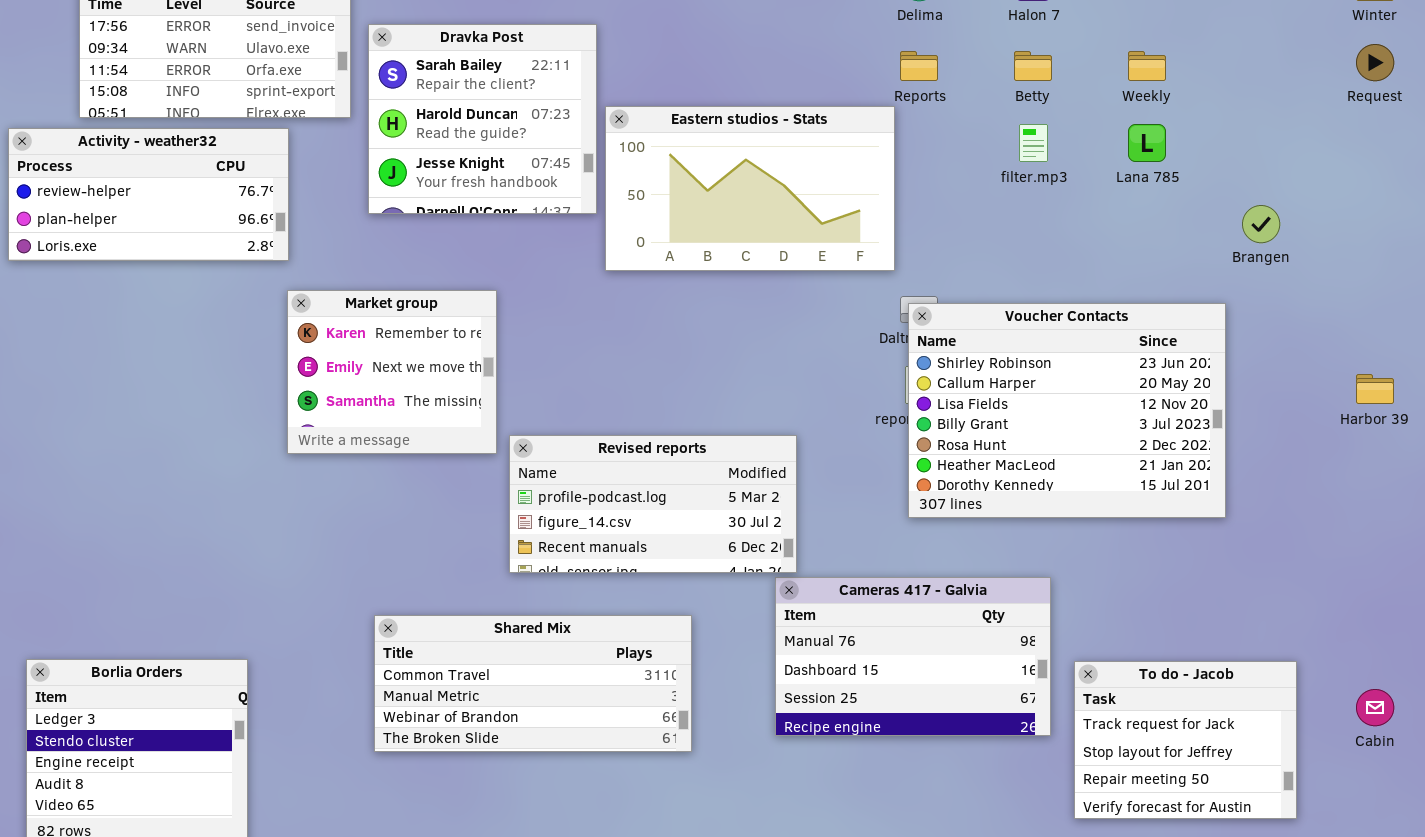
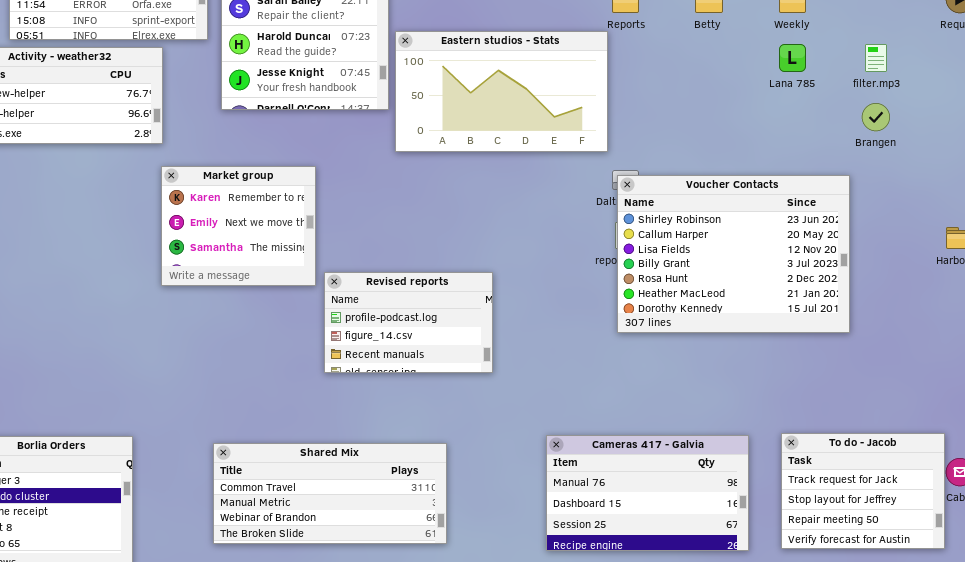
filter.mp3: [1019,124,1048,162] -> [865,44,887,72], moved
Revised reports: [509,435,797,573] -> [324,272,493,373], resized
Cameras 417 - Galvia: [775,577,1051,736] -> [546,435,749,551], moved
Shared Mix: [374,615,692,752] -> [213,443,447,544], moved
To do - Jacob: [1074,661,1297,819] -> [781,433,945,549], moved

